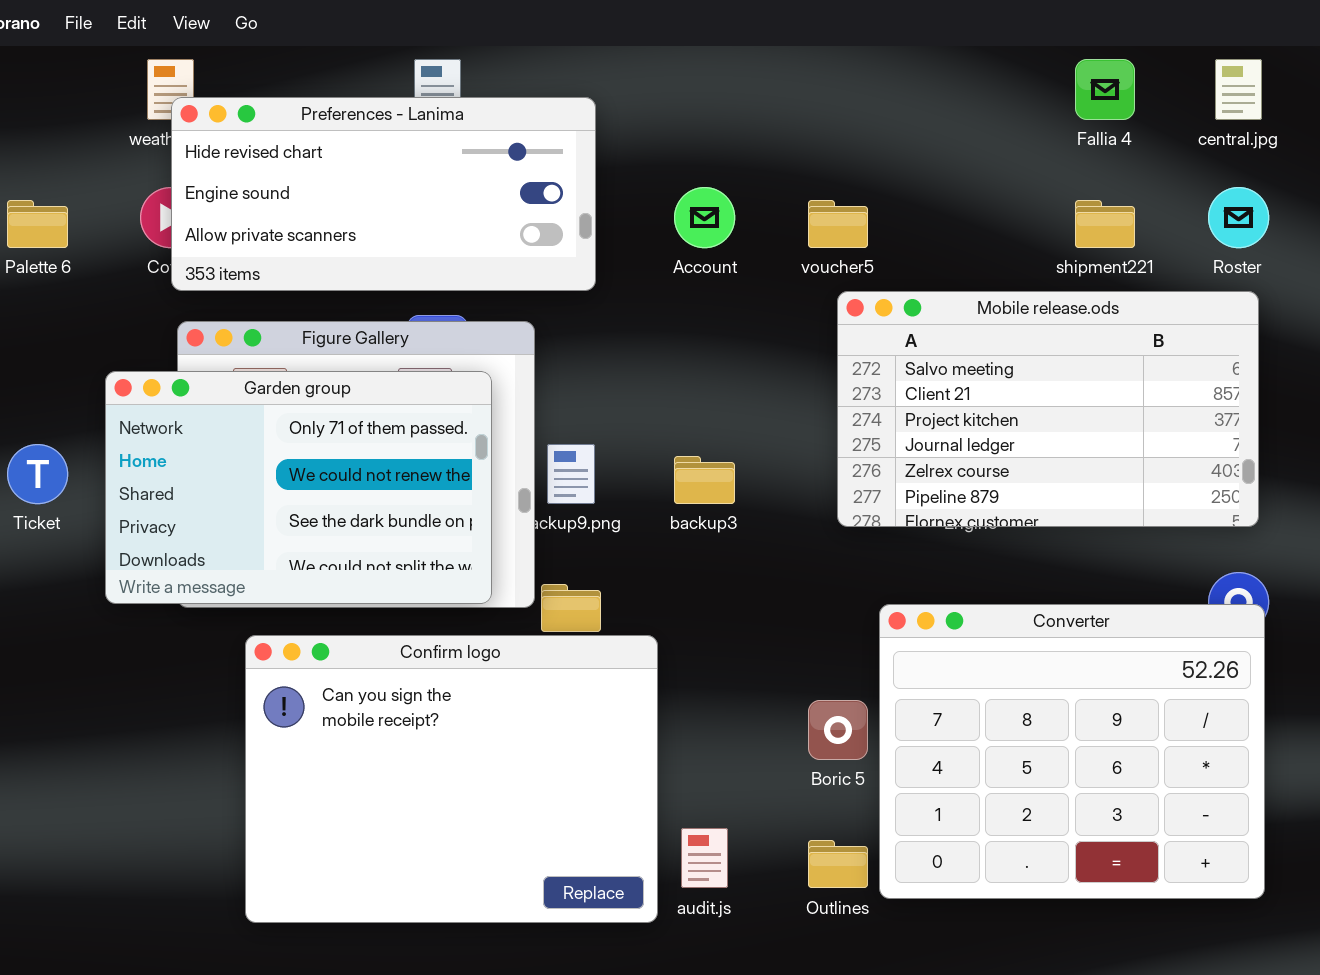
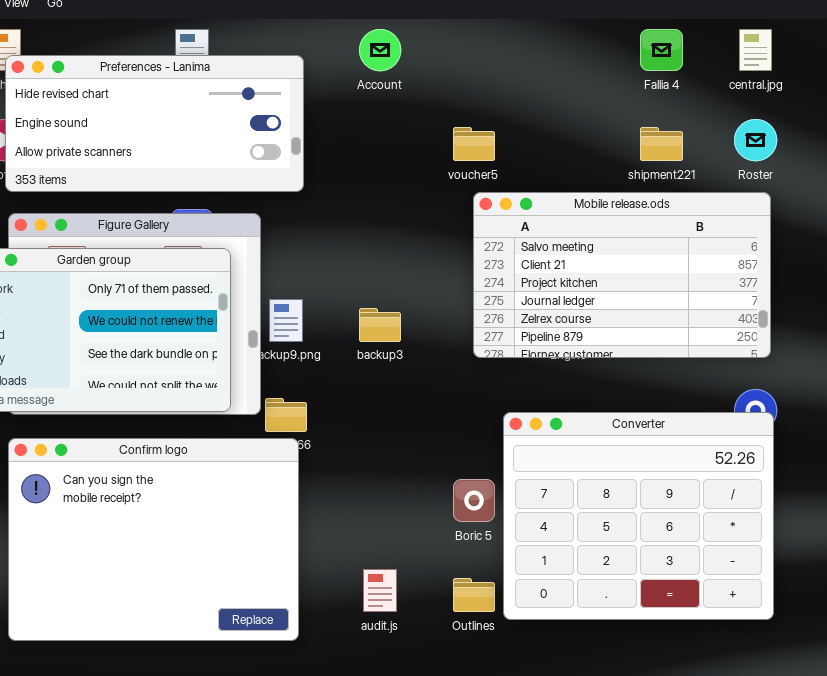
Account: [674,187,735,248] -> [359,29,401,71], moved
Confirm logo: [245,635,658,923] -> [8,438,299,641], moved

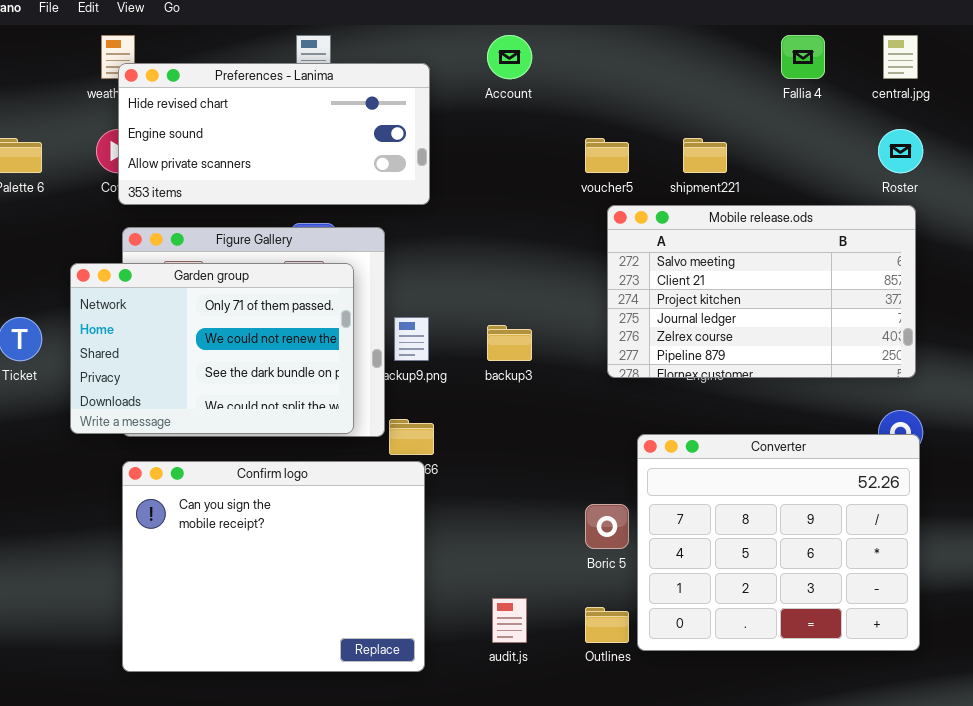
shipment221: [640,127,683,161] -> [683,138,727,173], moved

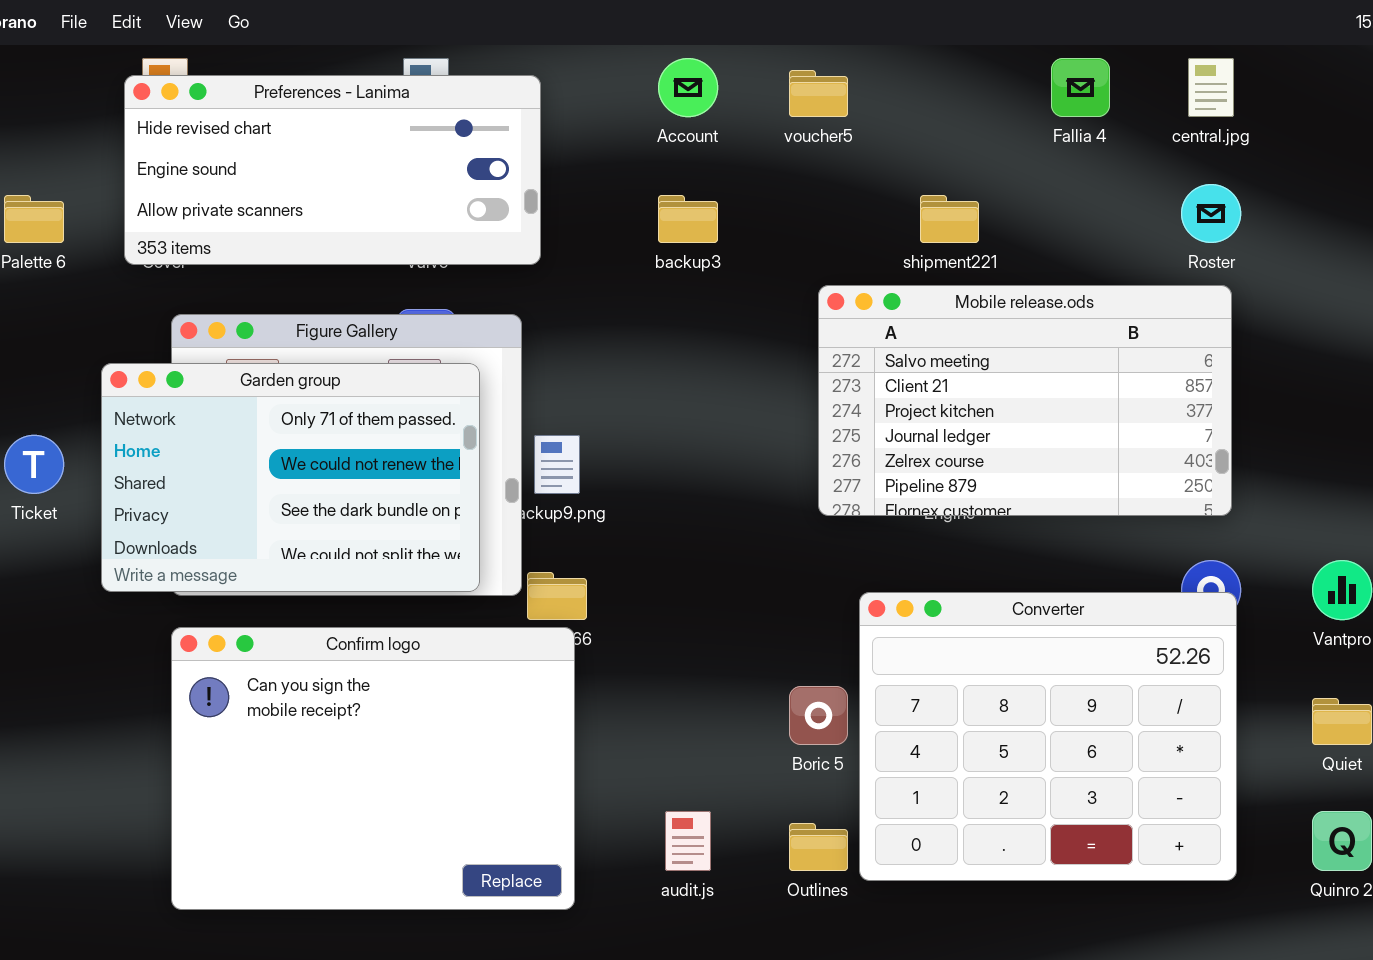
Preferences - Lanima: [118,63,430,205] -> [124,75,541,265], moved
voucher5: [585,138,629,173] -> [789,70,848,117], moved
backup3: [487,325,532,361] -> [658,195,718,243], moved

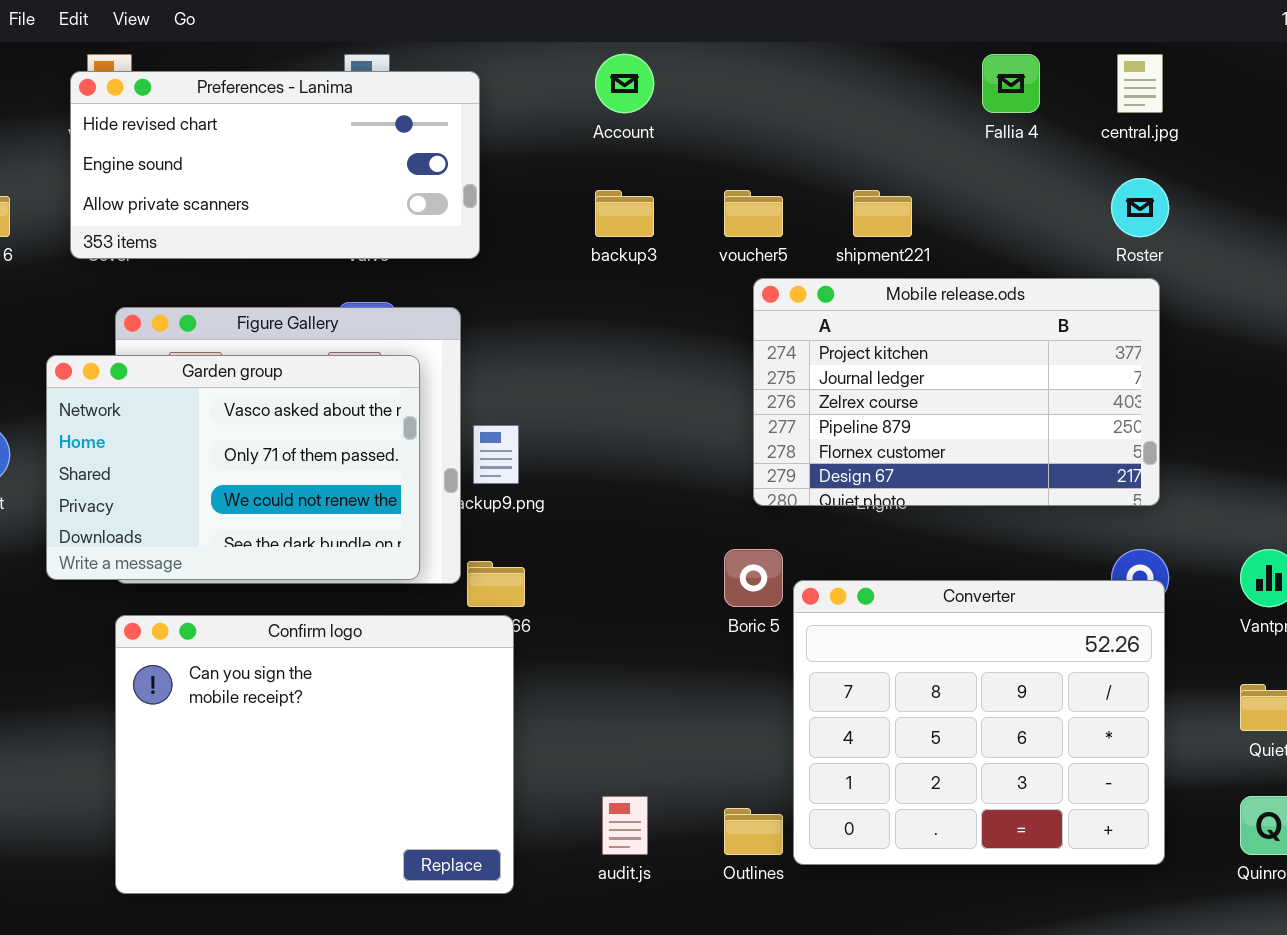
voucher5: [789,70,848,117] -> [724,190,783,237], moved
Mobile release.ods: [818,285,1232,516] -> [753,278,1160,506], scrolled down 2 rows
Garden group: [101,363,480,592] -> [46,355,420,580], scrolled up 1 row
Boric 5: [789,686,848,745] -> [724,549,783,607], moved

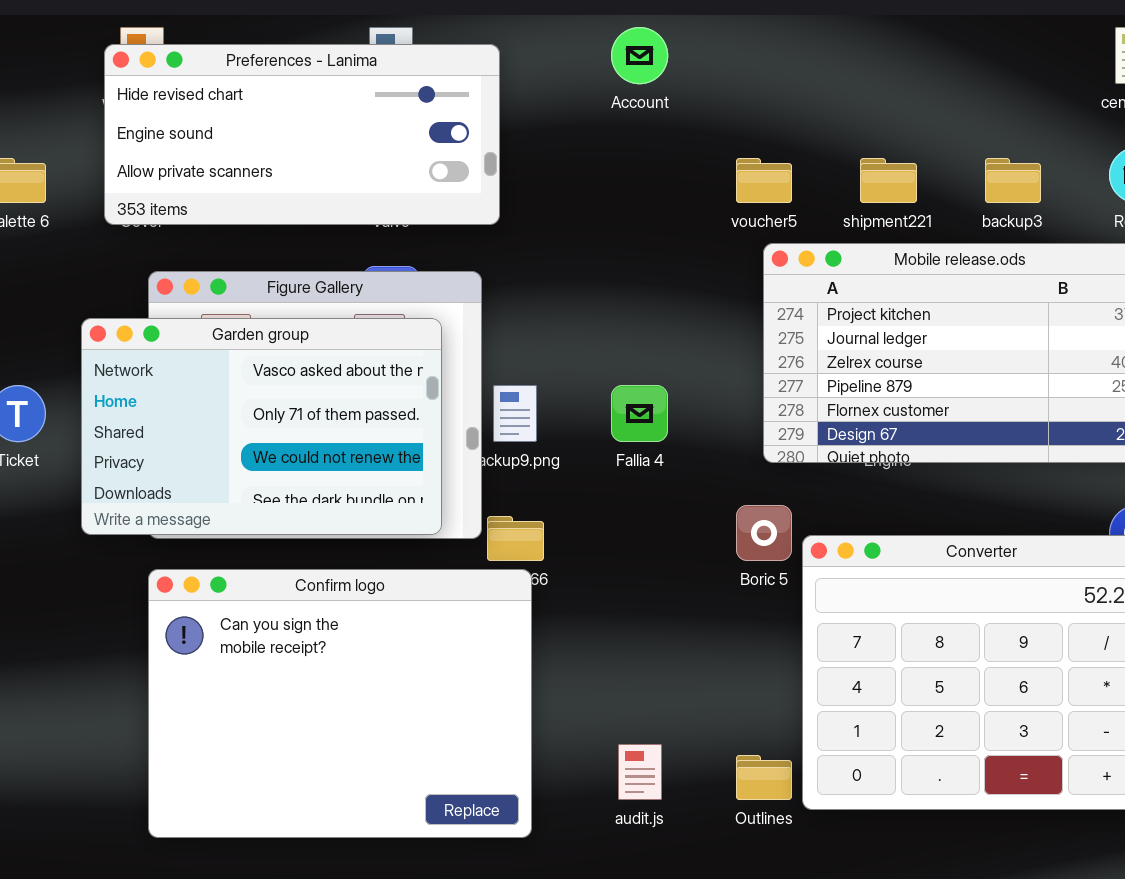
Fallia 4: [982,54,1040,113] -> [611,385,668,442], moved
backup3: [595,190,654,237] -> [985,158,1041,203], moved

